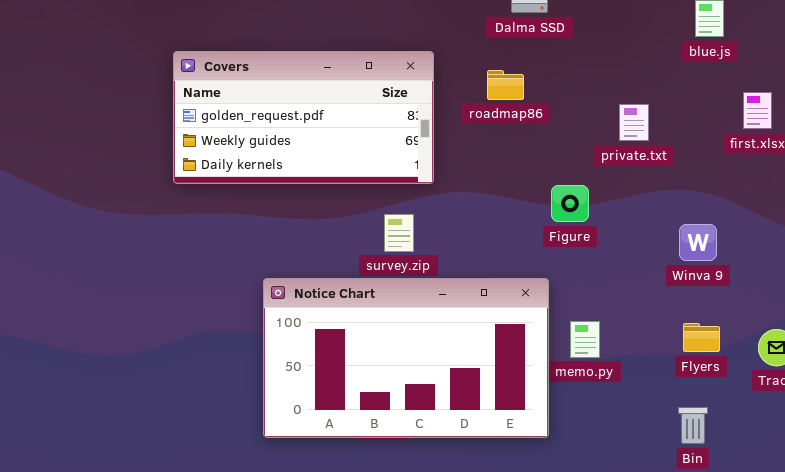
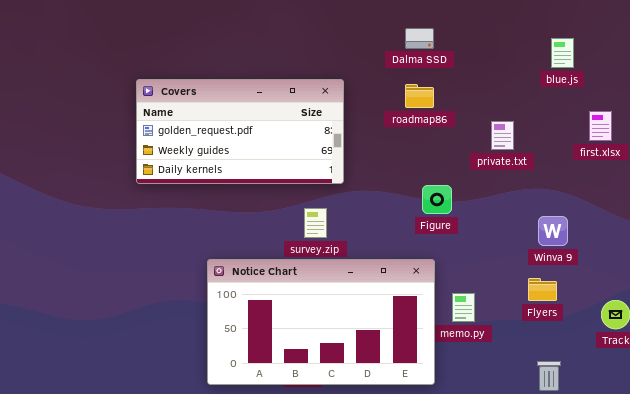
roadmap86: [487,70,524,100] -> [405,84,434,108], moved
Figure: [551,185,589,222] -> [422,185,452,214], moved
Flyers: [683,323,720,352] -> [528,278,557,301], moved

